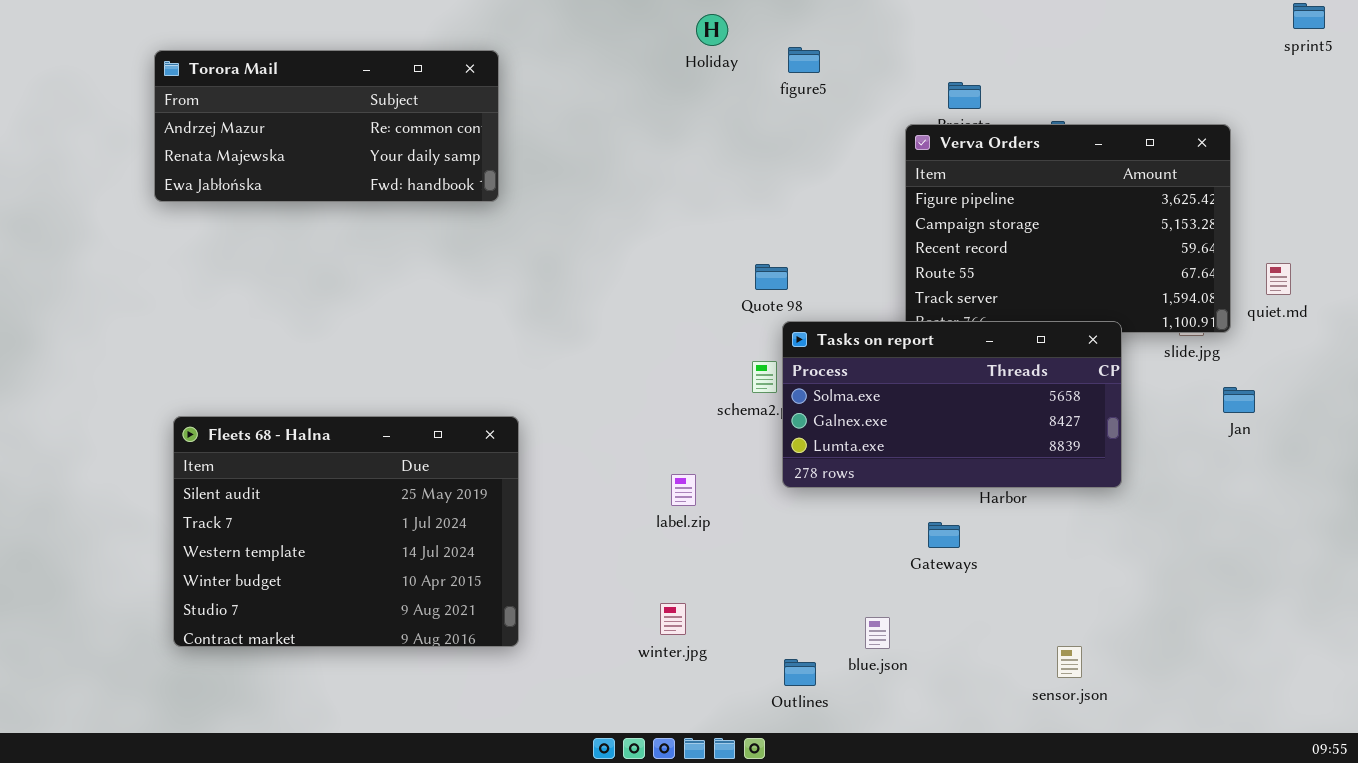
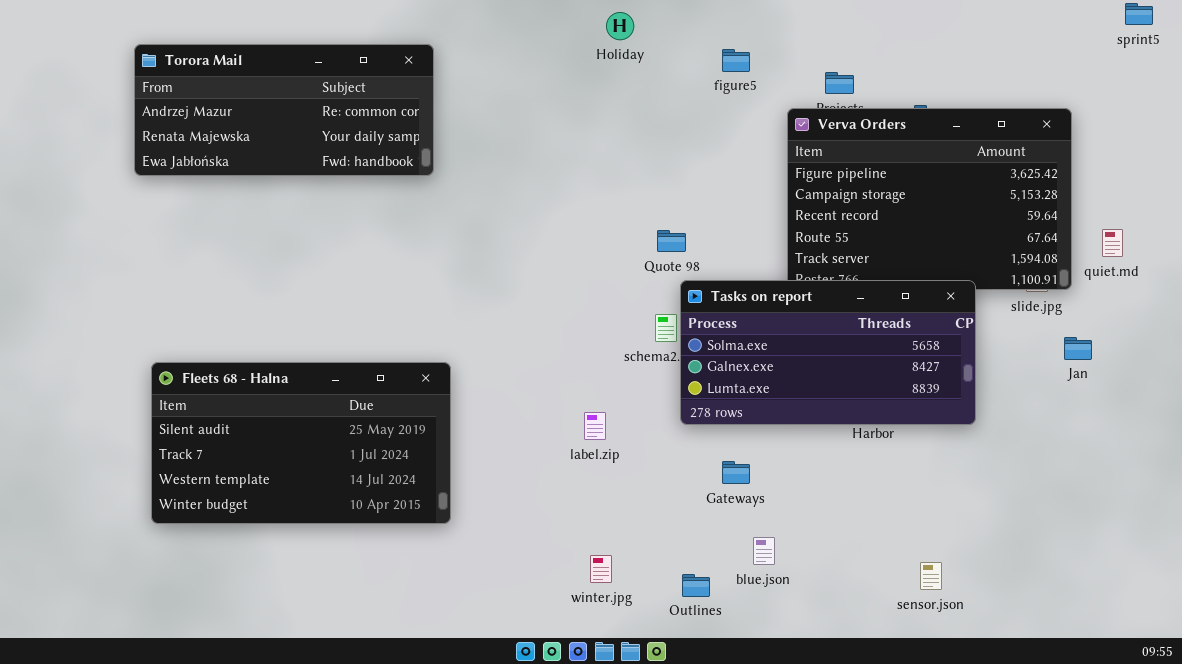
figure5: [788,47,820,73] -> [722,49,750,72], moved
Fleets 68 - Halna: [173,416,519,647] -> [151,362,451,524], resized
Gateways: [928,522,960,548] -> [722,461,750,484], moved
winter.jpg: [660,603,686,635] -> [590,555,612,583], moved

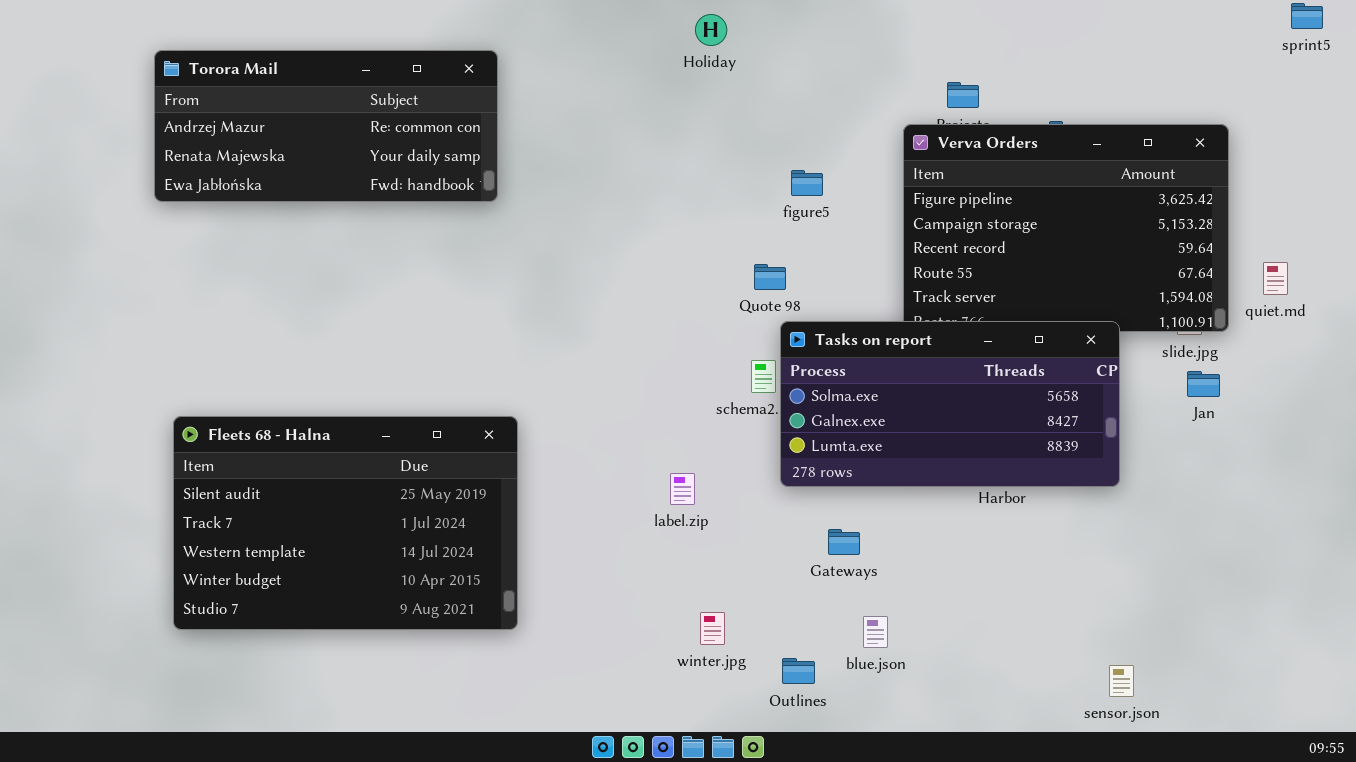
figure5: [722,49,750,72] -> [791,170,823,196], moved
Jan: [1064,337,1092,360] -> [1187,371,1220,397], moved
Fleets 68 - Halna: [151,362,451,524] -> [173,416,518,630], resized
winter.jpg: [590,555,612,583] -> [700,612,725,645], moved
sensor.json: [920,562,942,590] -> [1109,665,1134,697], moved

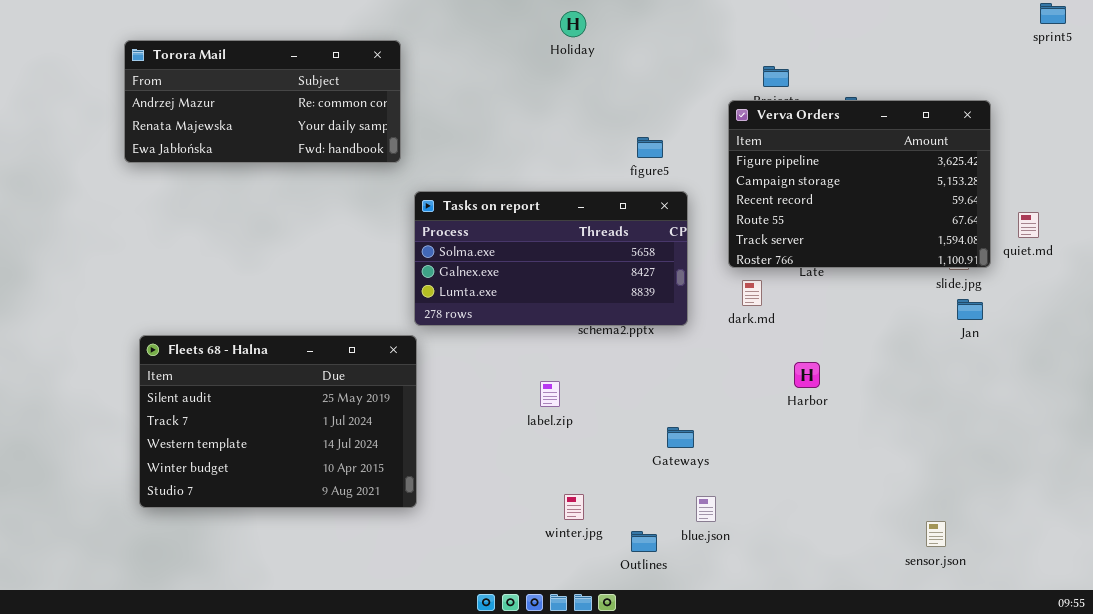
Tasks on report: [780,321,1120,487] -> [414,191,688,326], moved
sensor.json: [1109,665,1134,697] -> [926,521,946,547], moved

